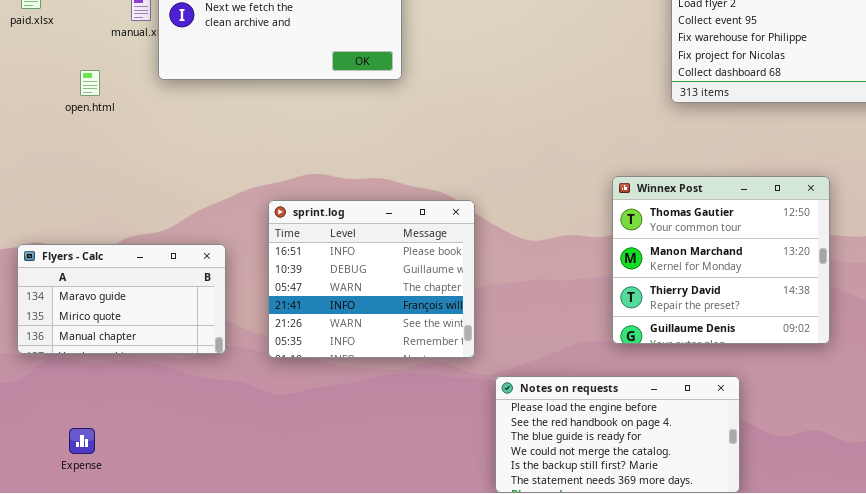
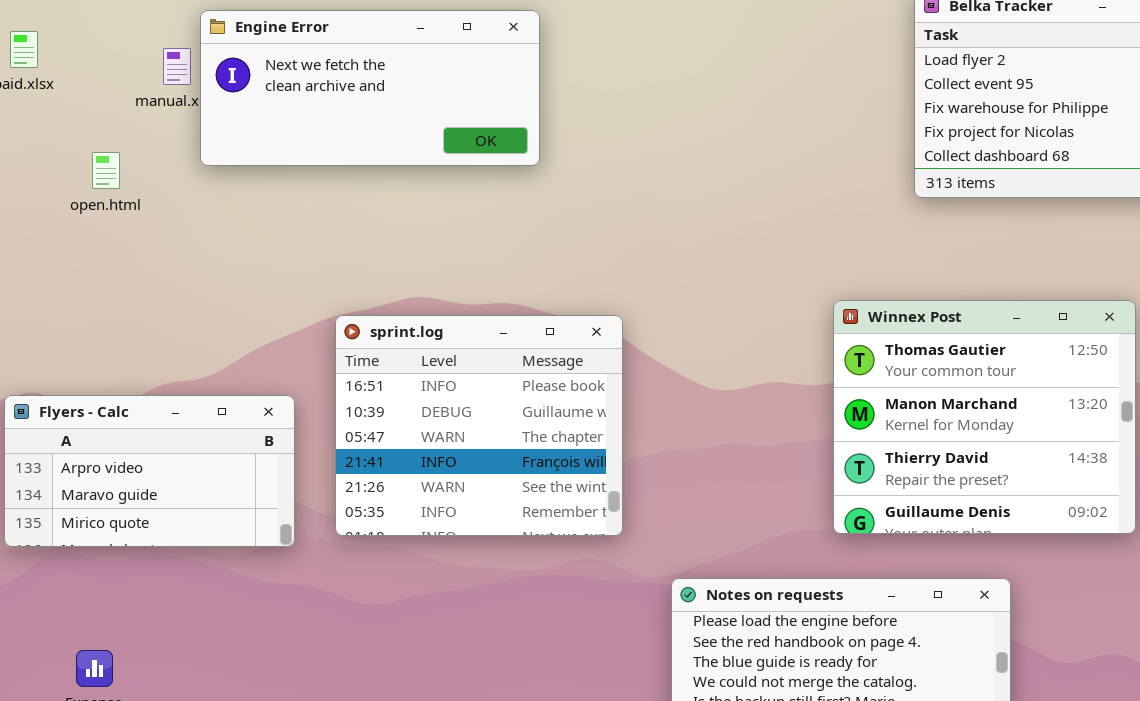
sprint.log: [268,200,475,358] -> [335,315,623,536], moved
Flyers - Calc: [17,244,226,354] -> [4,395,295,547], scrolled up 1 row

